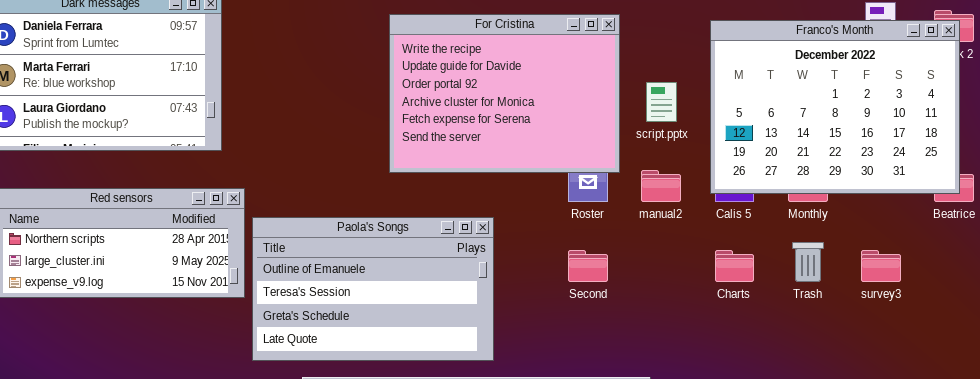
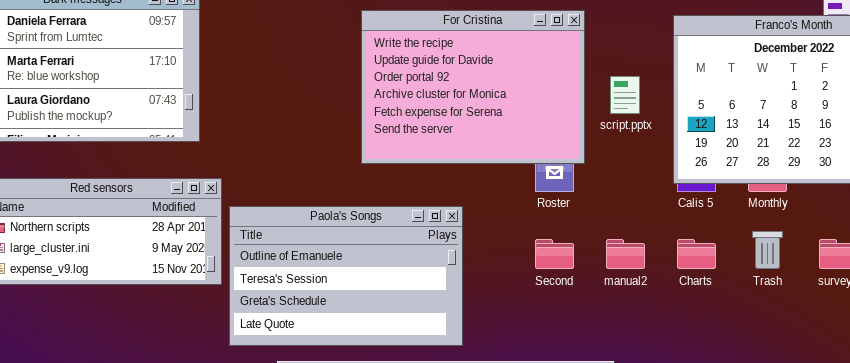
manual2: [641,170,681,202] -> [606,239,645,269], moved

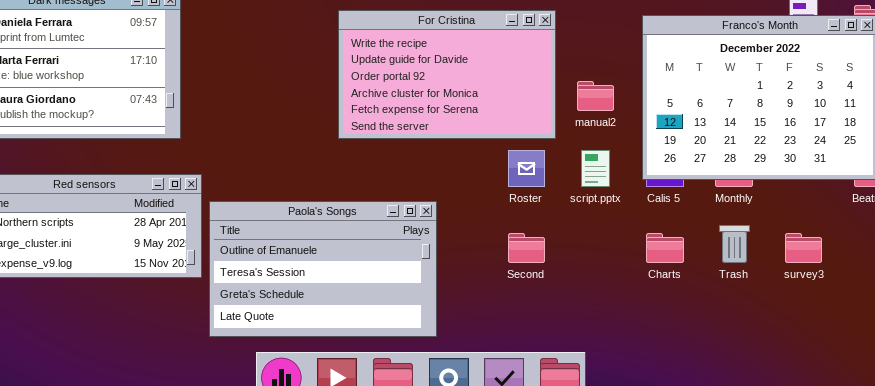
For Cristina: [361,10,585,164] -> [338,10,556,139], resized
script.pptx: [610,76,640,114] -> [581,150,610,187], moved
manual2: [606,239,645,269] -> [577,81,614,111], moved

